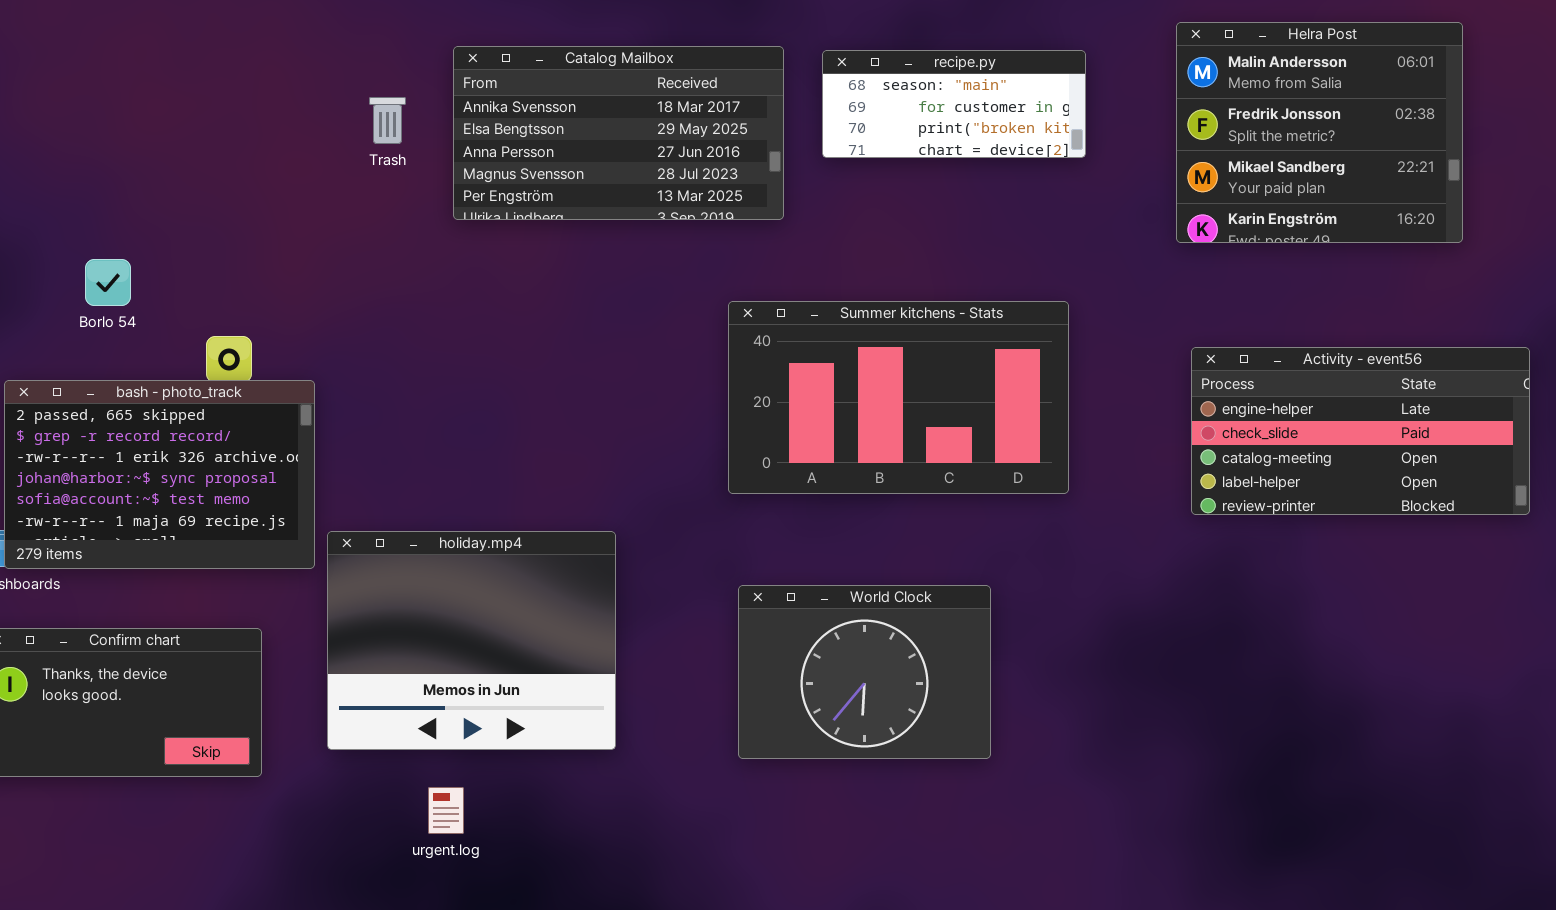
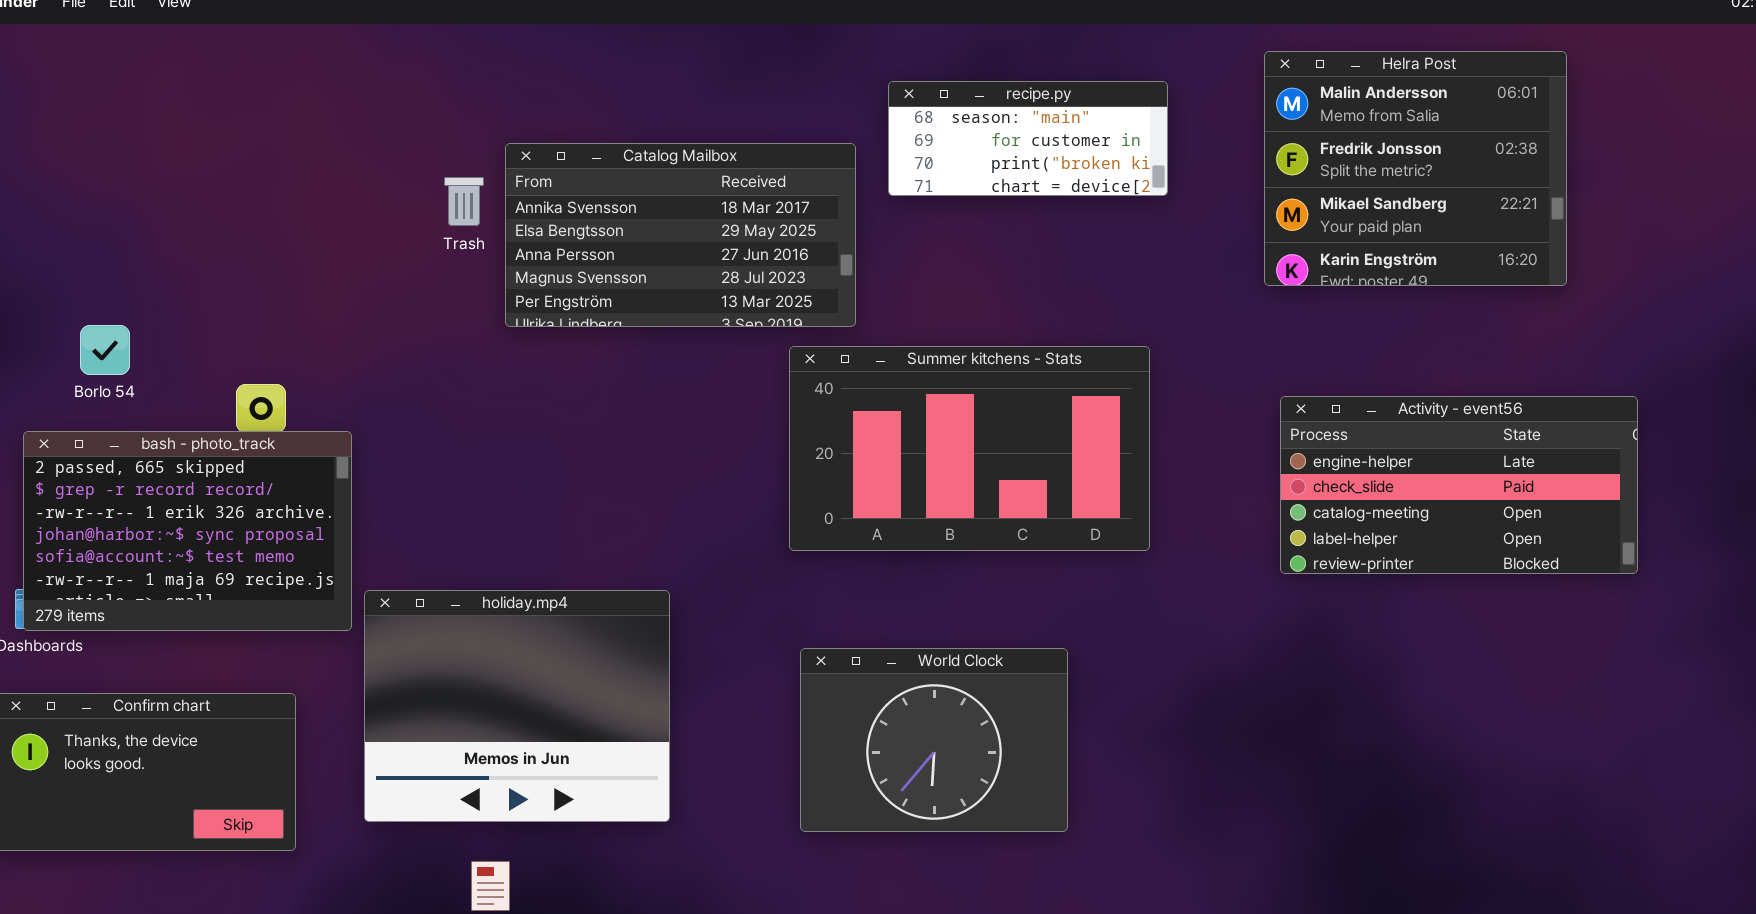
Catalog Mailbox: [453,46,784,220] -> [505,143,856,327], moved
Trash: [369,97,406,144] -> [444,177,484,226], moved
Borlo 54: [85,259,131,306] -> [80,325,130,375], moved

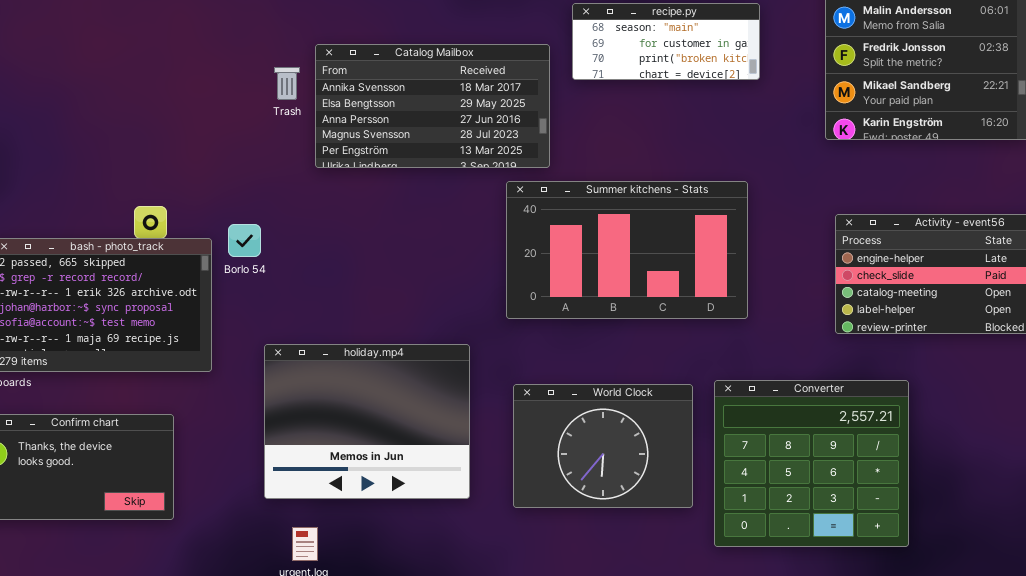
Borlo 54: [80,325,130,375] -> [228,224,261,257], moved
holiday.mp4: [364,590,670,822] -> [264,344,470,499], moved
Converter: none -> [714,380,909,547], opened

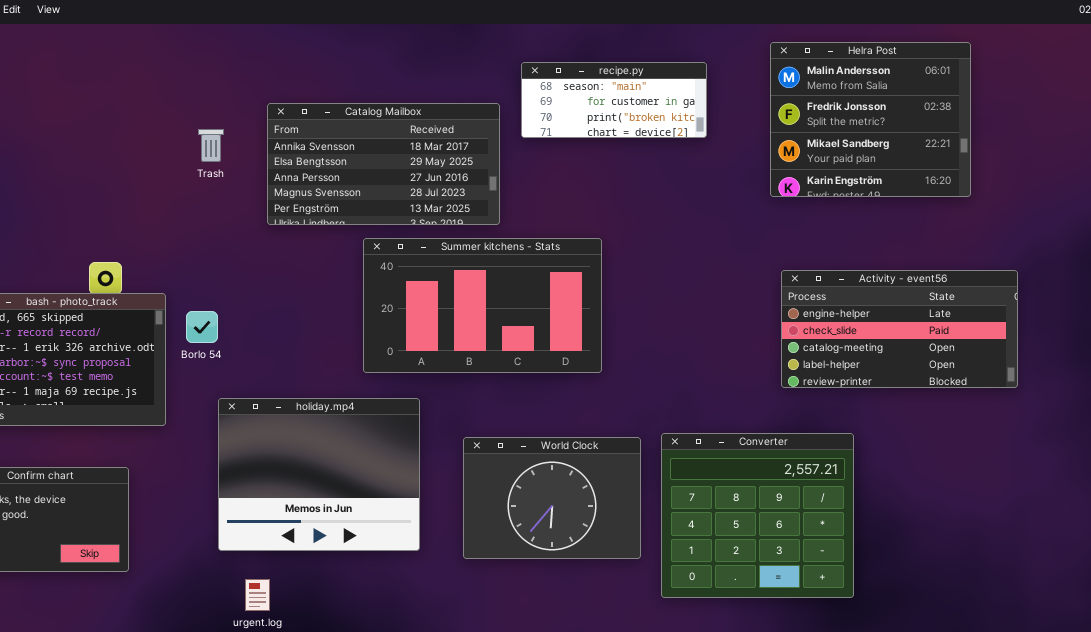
Trash: [274,67,300,100] -> [198,129,224,162], moved
Summer kitchens - Stats: [506,181,748,319] -> [363,238,602,373], moved
Borlo 54: [228,224,261,257] -> [186,311,218,343], moved

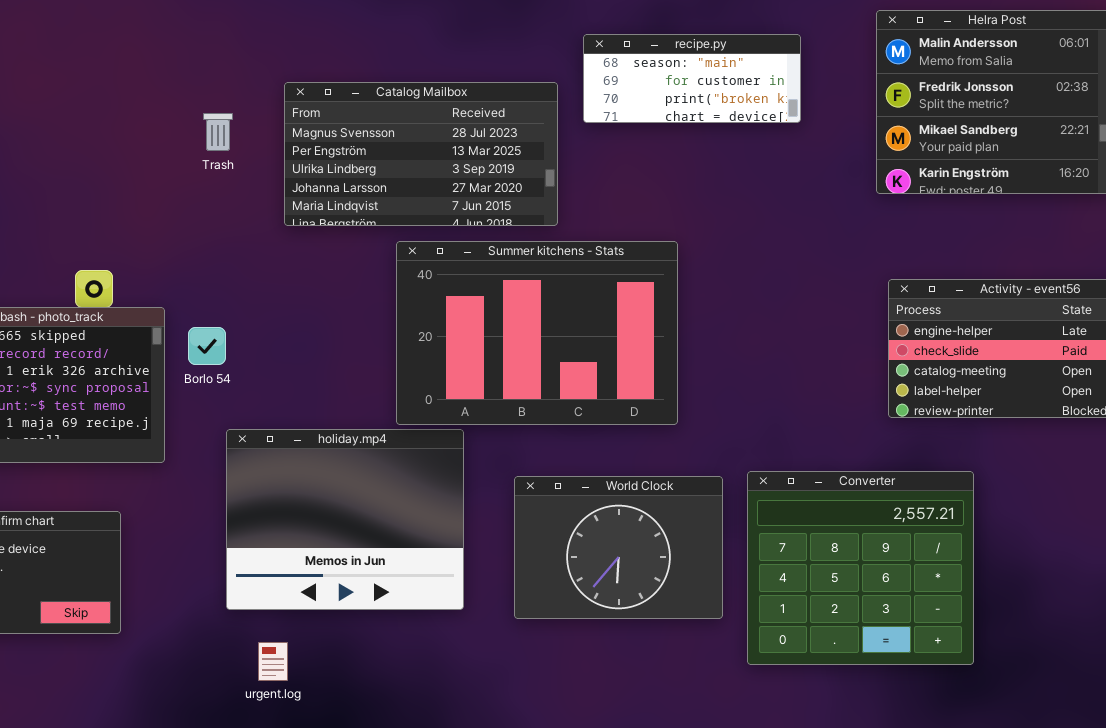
Catalog Mailbox: [267,103,500,225] -> [284,82,558,226], scrolled down 3 rows
Summer kitchens - Stats: [363,238,602,373] -> [396,241,678,425], resized

